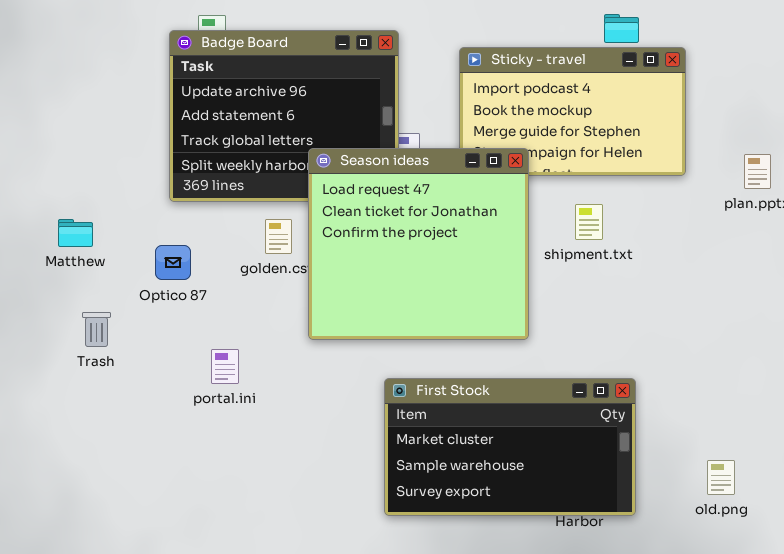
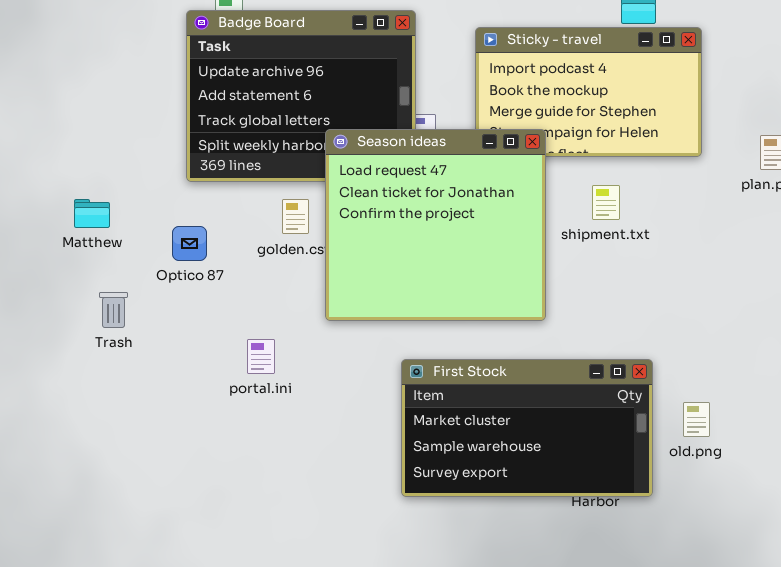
portal.ini: [211,349,239,384] -> [247,339,275,374], moved
old.png: [707,460,735,495] -> [683,402,710,437], moved

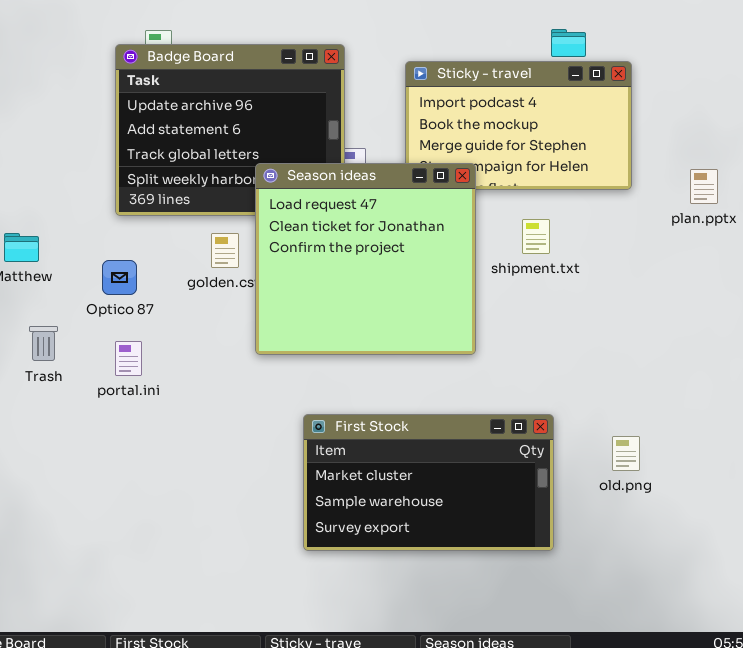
portal.ini: [247,339,275,374] -> [115,341,142,376], moved
First Stock: [401,359,653,497] -> [303,414,554,551], moved

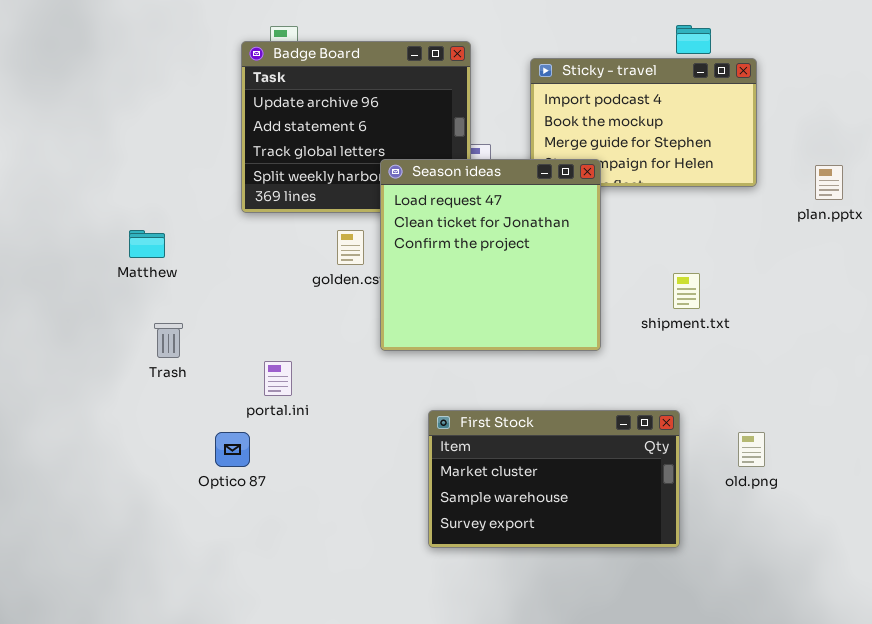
shipment.txt: [522,219,550,254] -> [673,273,700,309], moved
Optico 87: [102,260,137,295] -> [215,432,250,467], moved
portal.ini: [115,341,142,376] -> [264,361,292,396], moved

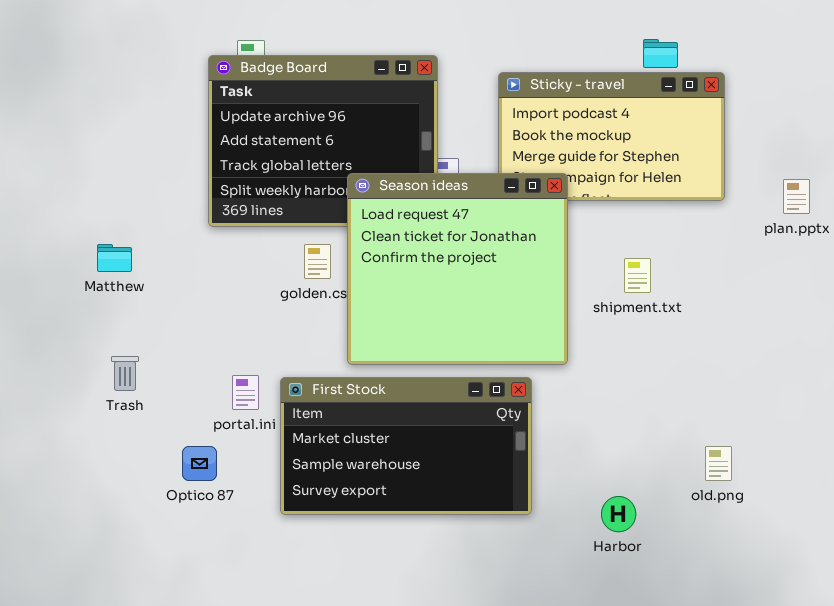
shipment.txt: [673,273,700,309] -> [624,258,651,293], moved
Trash: [154,323,183,358] -> [111,356,139,391], moved
First Stock: [428,410,680,548] -> [280,377,532,515], moved

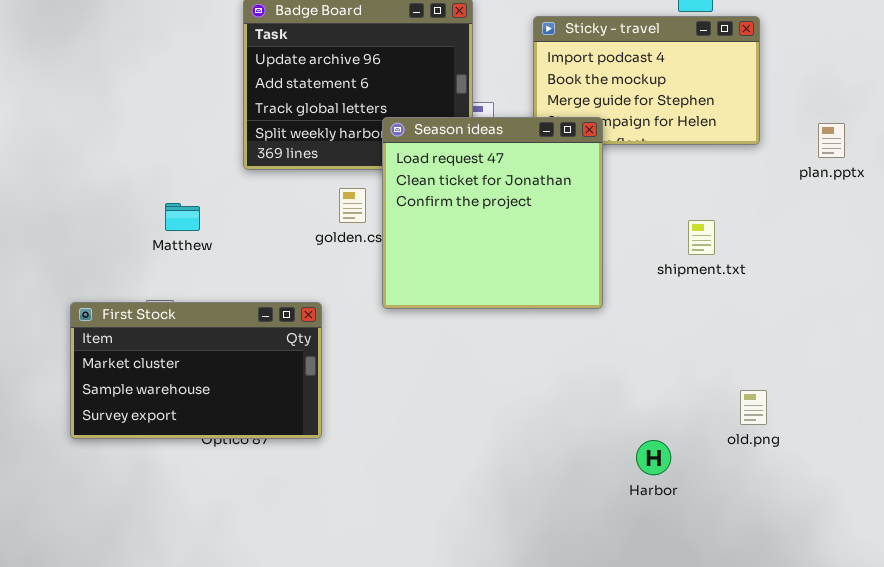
Matthew: [97,244,132,272] -> [165,203,200,231], moved
shipment.txt: [624,258,651,293] -> [688,220,715,255], moved
First Stock: [280,377,532,515] -> [70,302,322,439], moved

